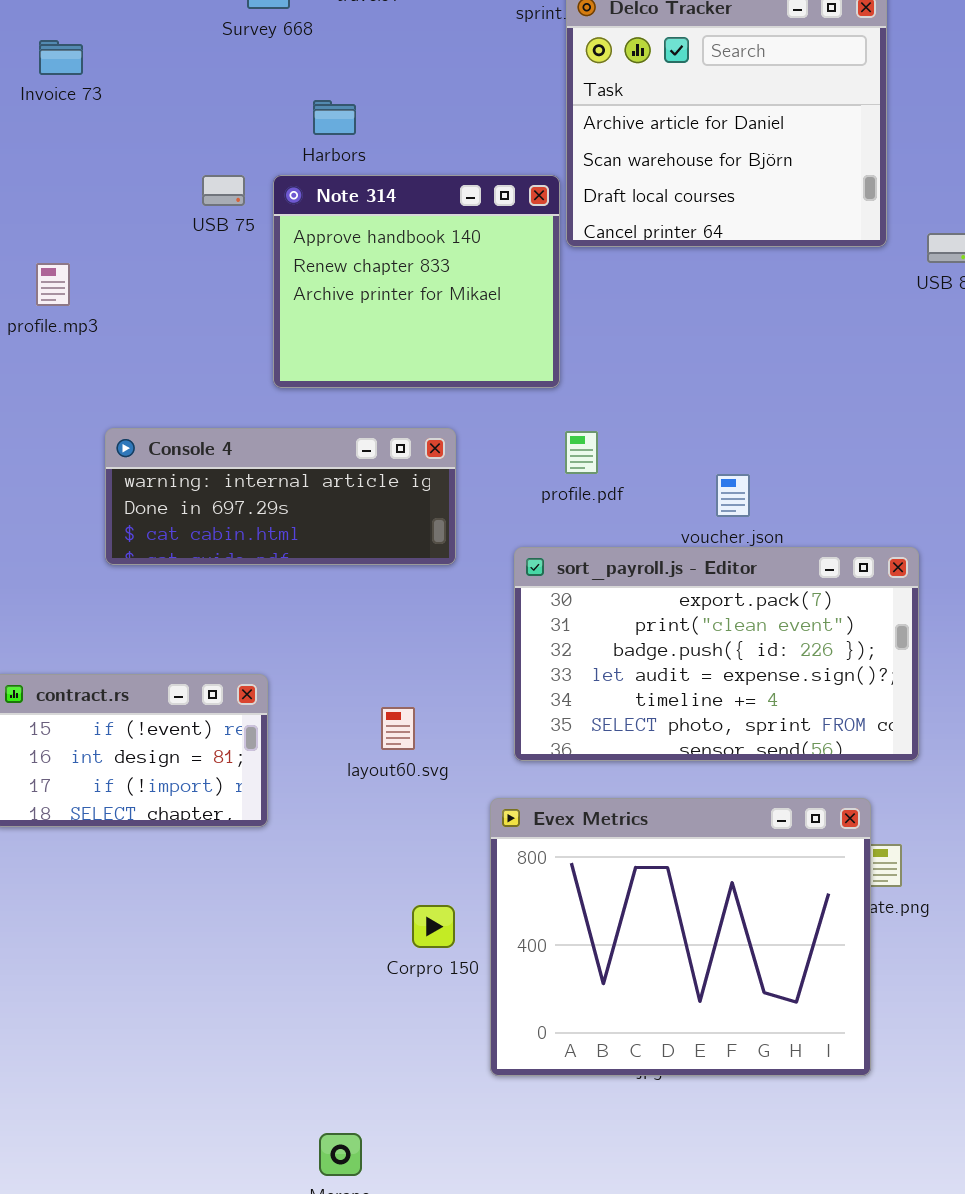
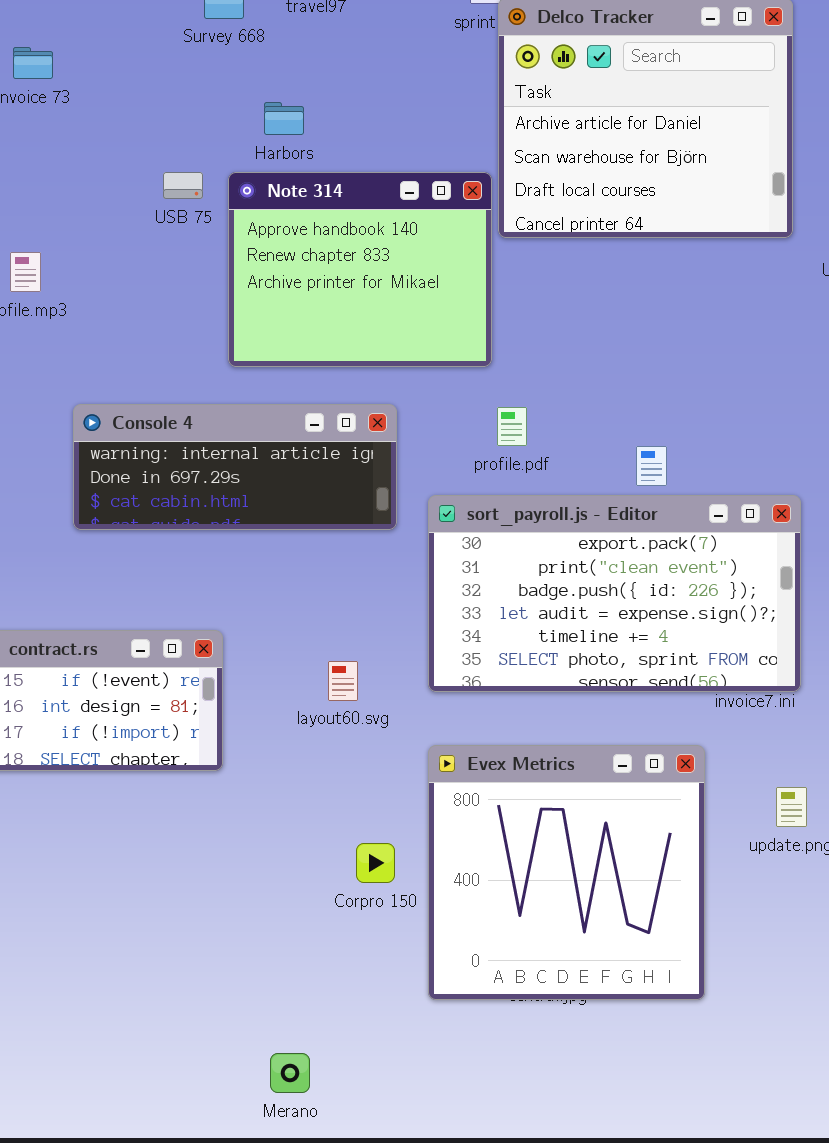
sort_payroll.js - Editor: [514,547,919,761] -> [428,495,801,692], moved
Evex Metrics: [490,798,871,1076] -> [428,745,705,1000], resized

